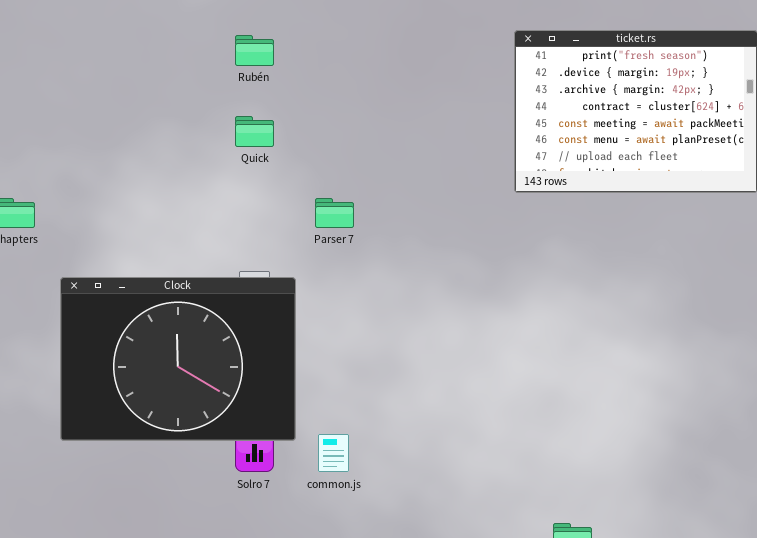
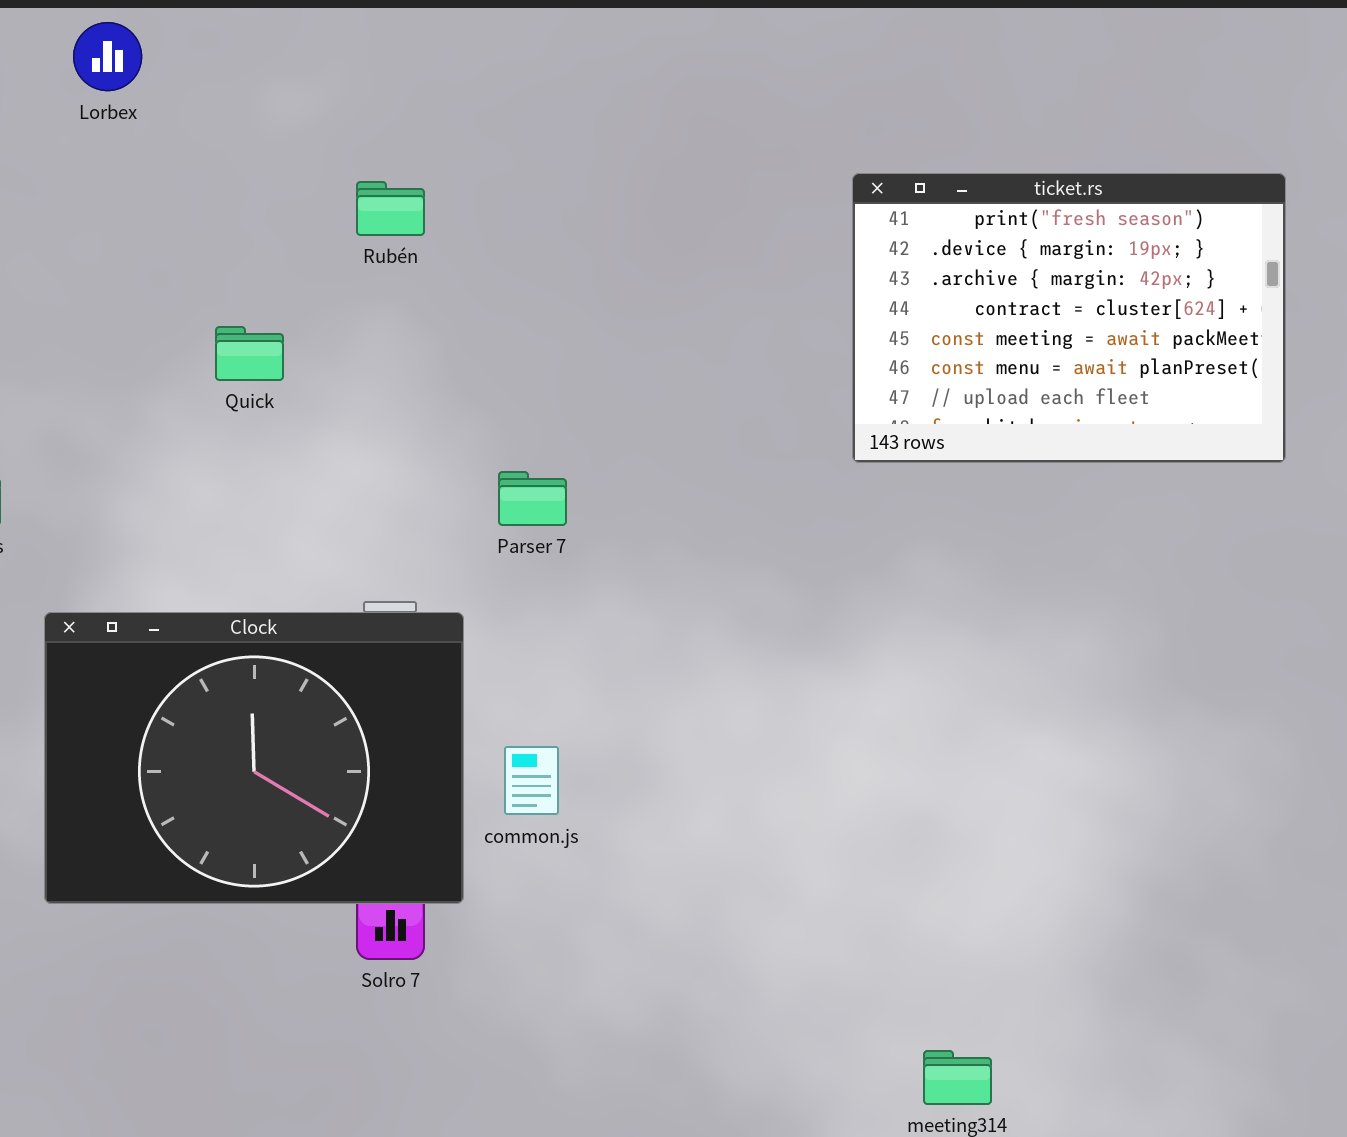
Quick: [235,116,274,147] -> [215,326,284,381], moved
common.js: [318,434,349,472] -> [504,746,559,815], moved

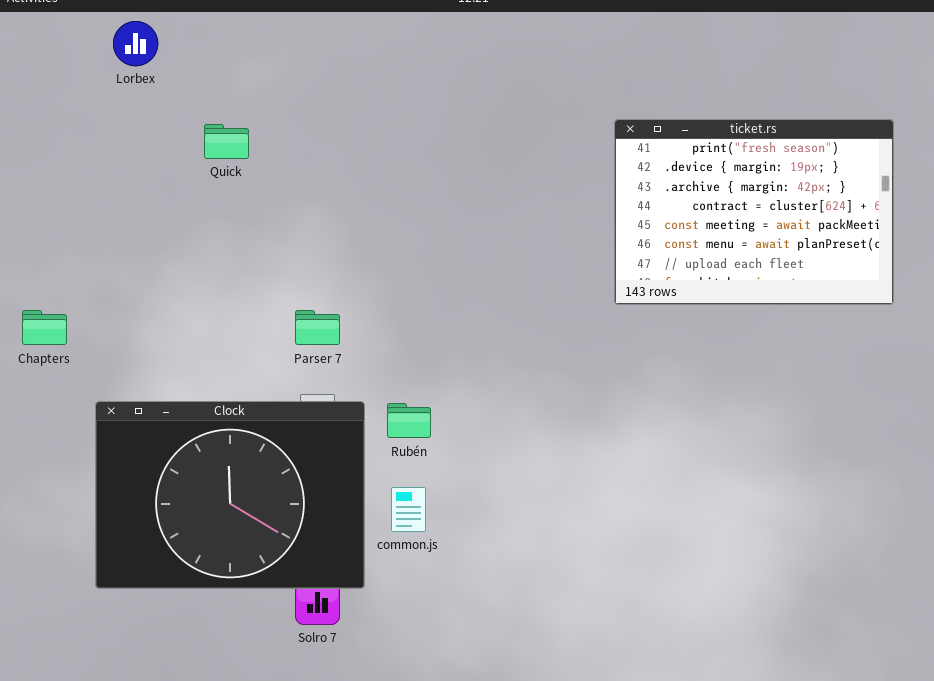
Rubén: [356,181,425,236] -> [387,403,431,438], moved
Quick: [215,326,284,381] -> [204,124,249,159], moved
Parser 7: [498,471,567,526] -> [295,310,340,345], moved

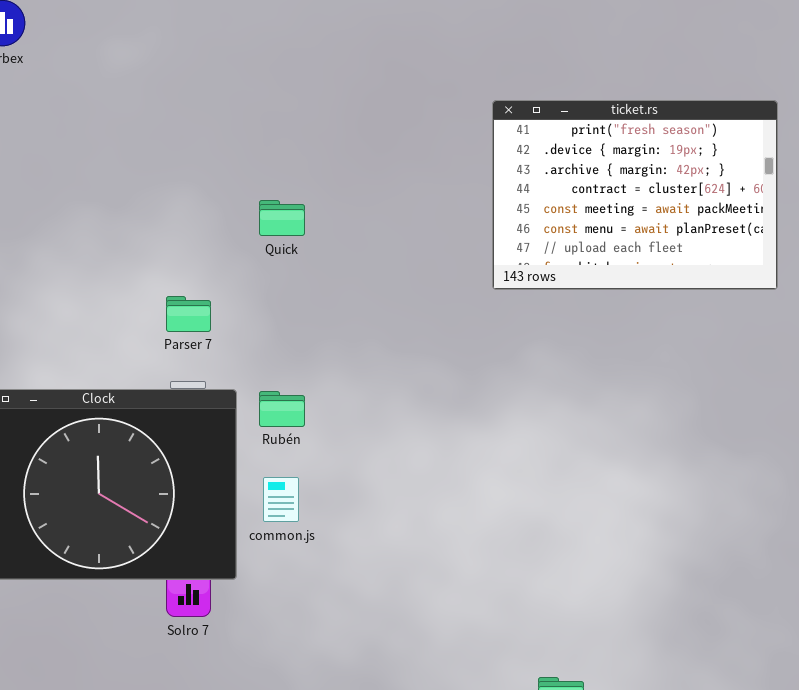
Quick: [204,124,249,159] -> [259,200,305,236], moved

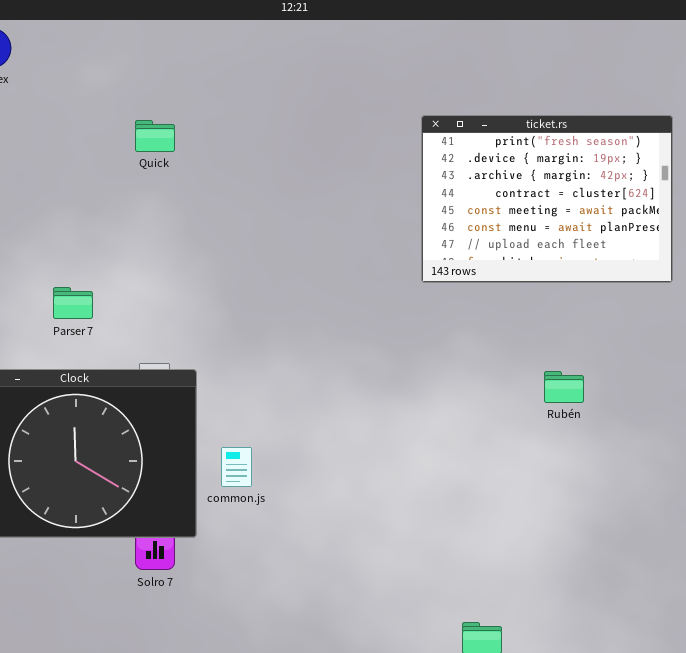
Quick: [259,200,305,236] -> [135,120,175,152], moved
Parser 7: [166,296,211,332] -> [53,287,93,319], moved
Rubén: [259,391,305,427] -> [544,371,584,403], moved

